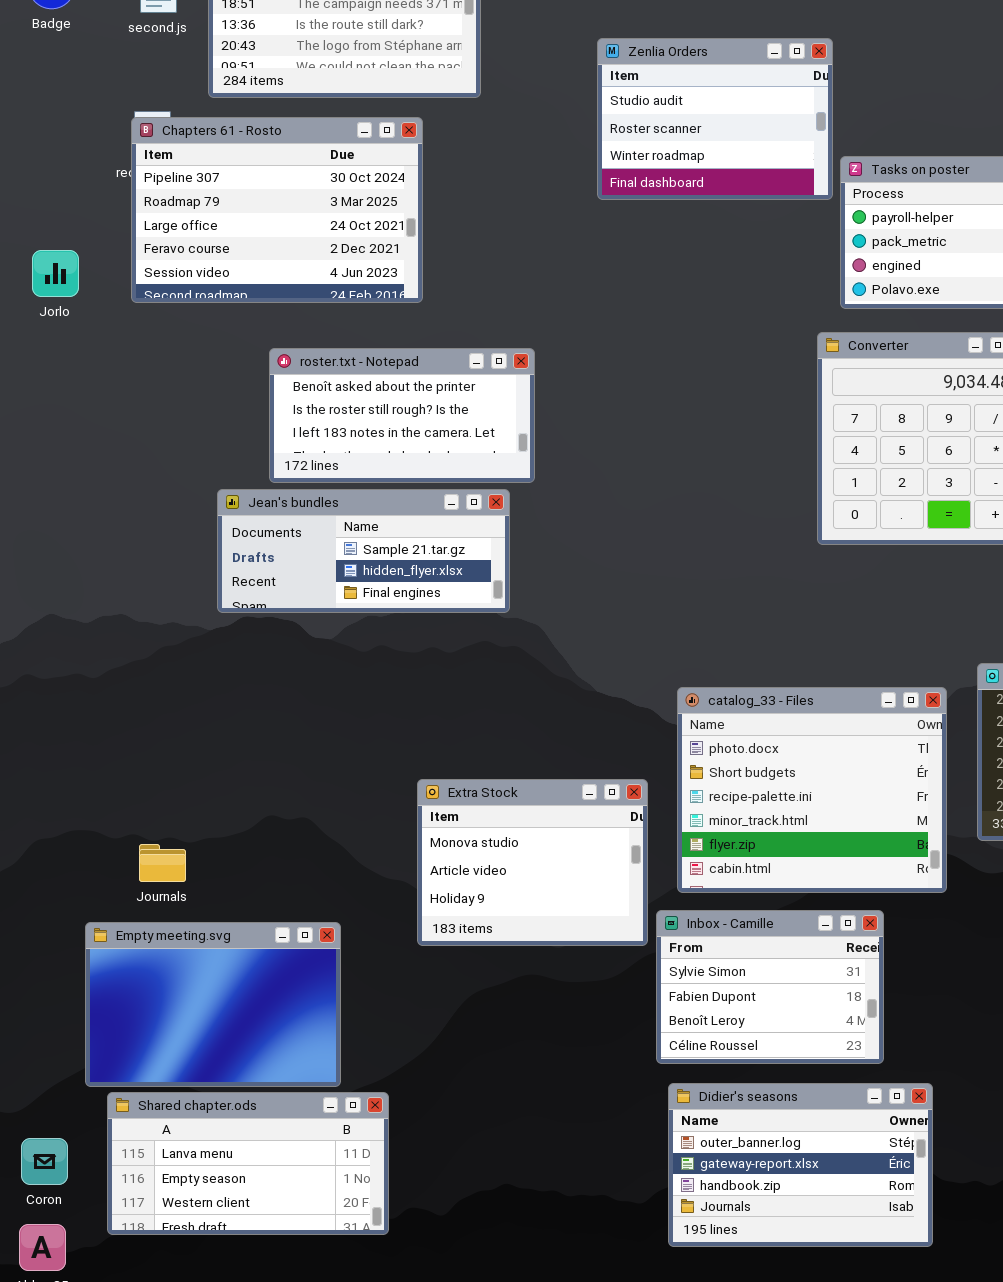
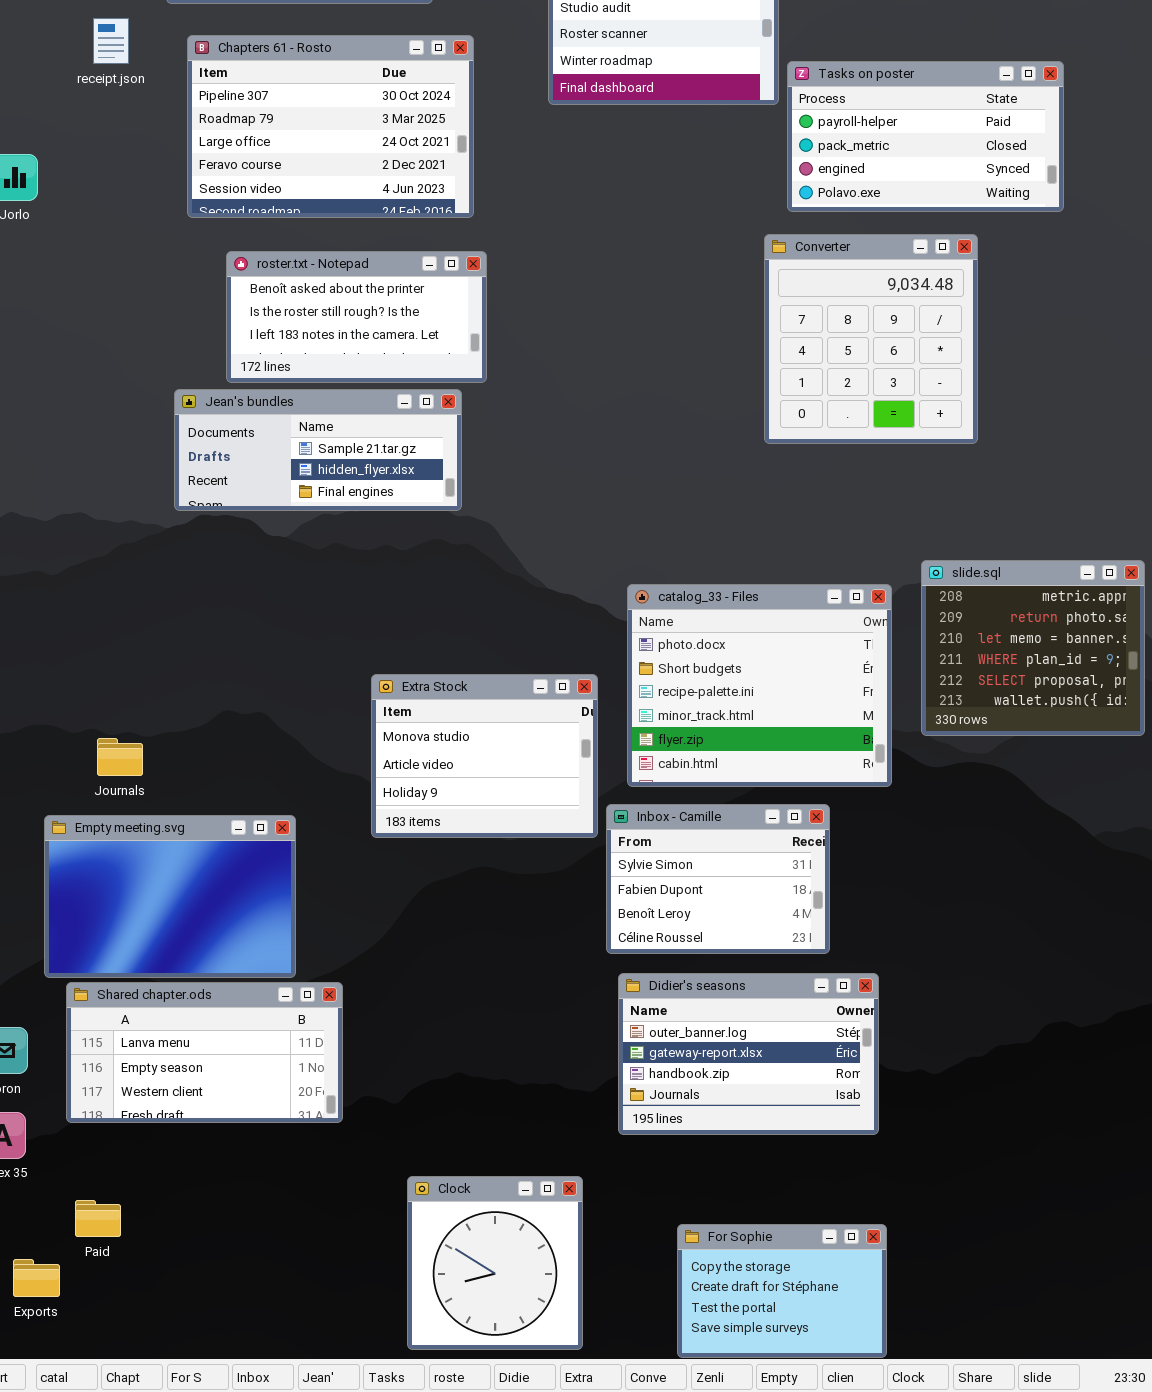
Chapters 61 - Rosto: [131,117,423,303] -> [187,35,474,218], moved

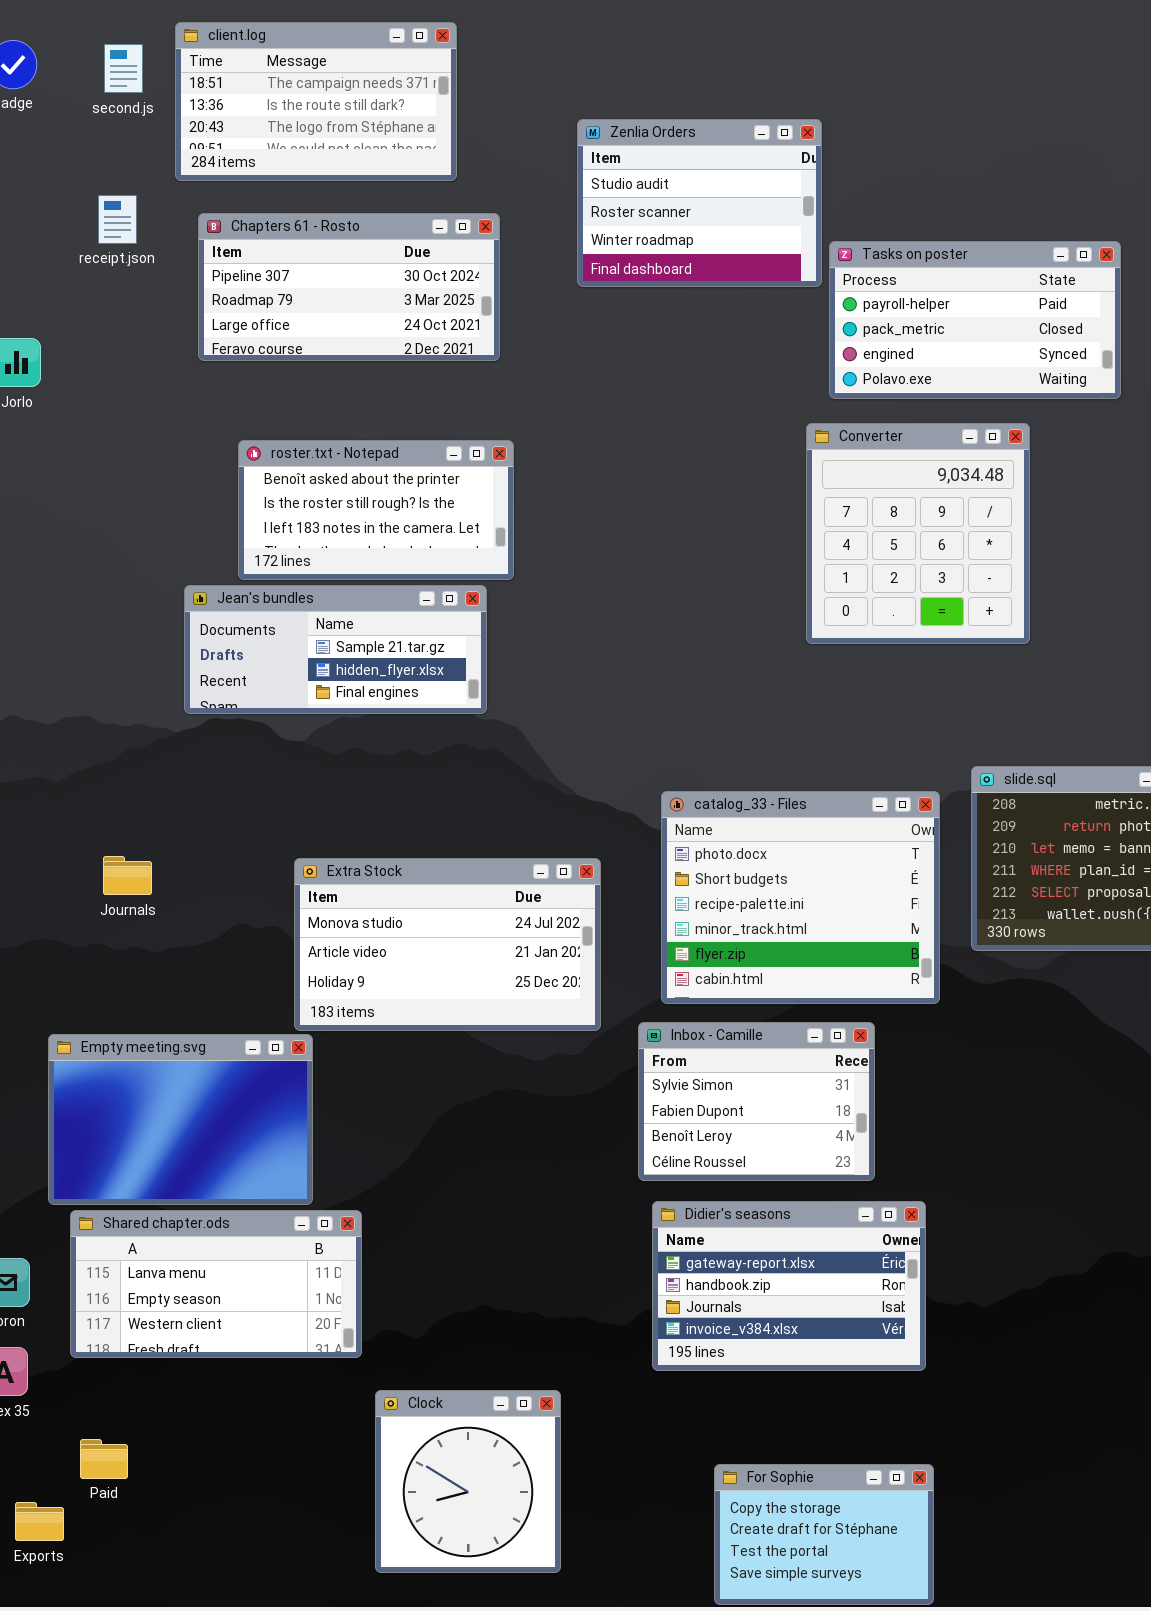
Chapters 61 - Rosto: [187,35,474,218] -> [198,213,500,361], resized
Extra Stock: [371,674,598,838] -> [294,858,601,1031], moved, resized
Journals: [97,738,143,776] -> [103,856,152,895], moved
Didier's seasons: [618,973,879,1135] -> [652,1201,926,1371], scrolled down 1 row
Clock: [407,1176,583,1350] -> [375,1390,561,1573], moved

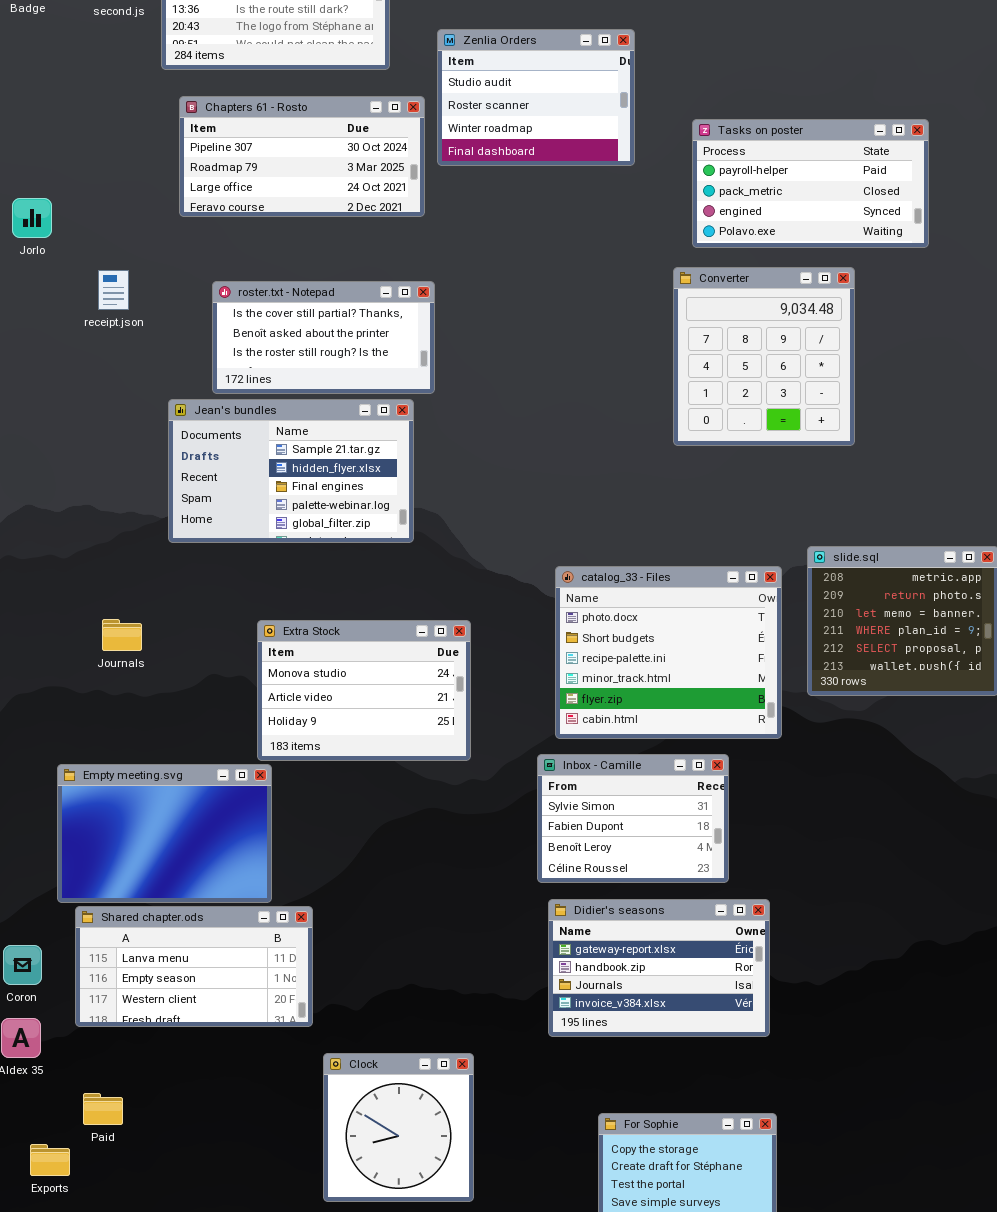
Zenlia Orders: [577,119,822,287] -> [437,29,635,166], moved
receipt.json: [98,195,137,244] -> [98,270,129,310], moved
roster.txt - Notepad: [238,440,514,580] -> [212,281,435,394], scrolled up 1 row
Jean's bundles: [184,585,487,714] -> [168,399,414,543], resized
Extra Stock: [294,858,601,1031] -> [257,620,471,761], resized

